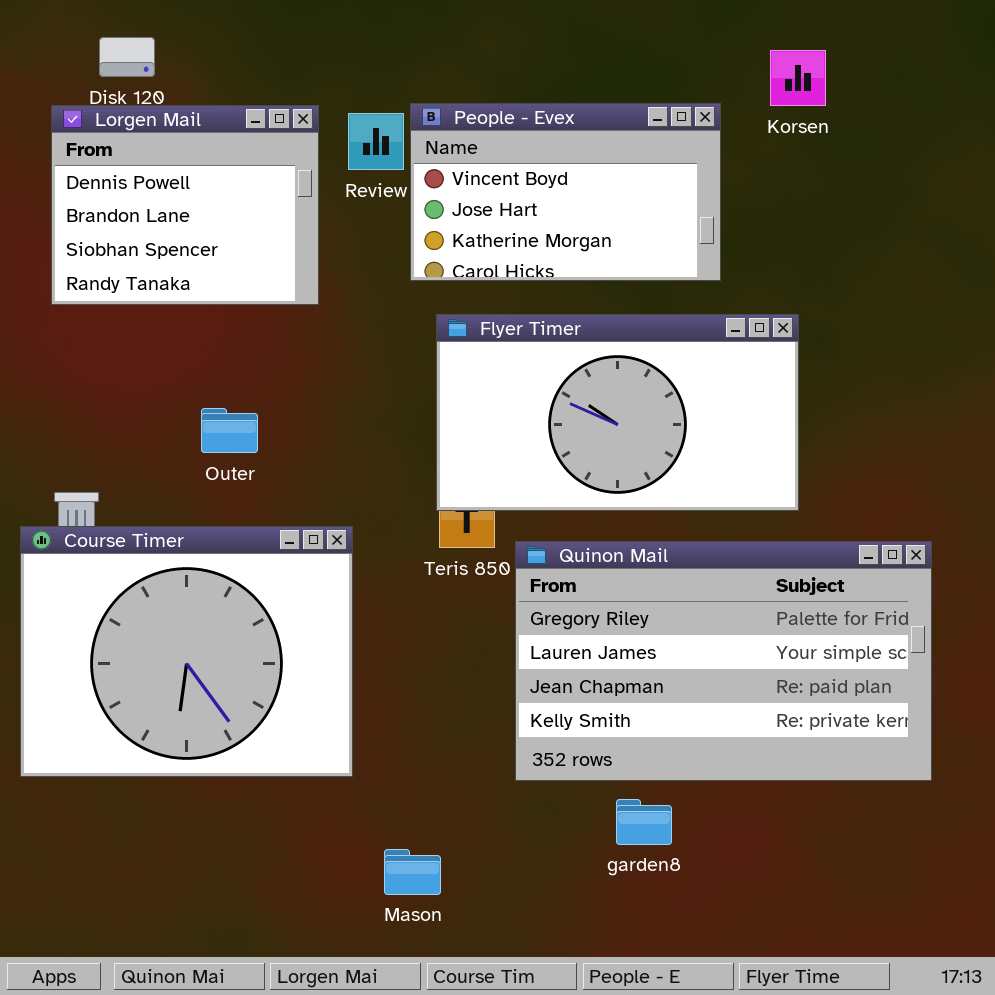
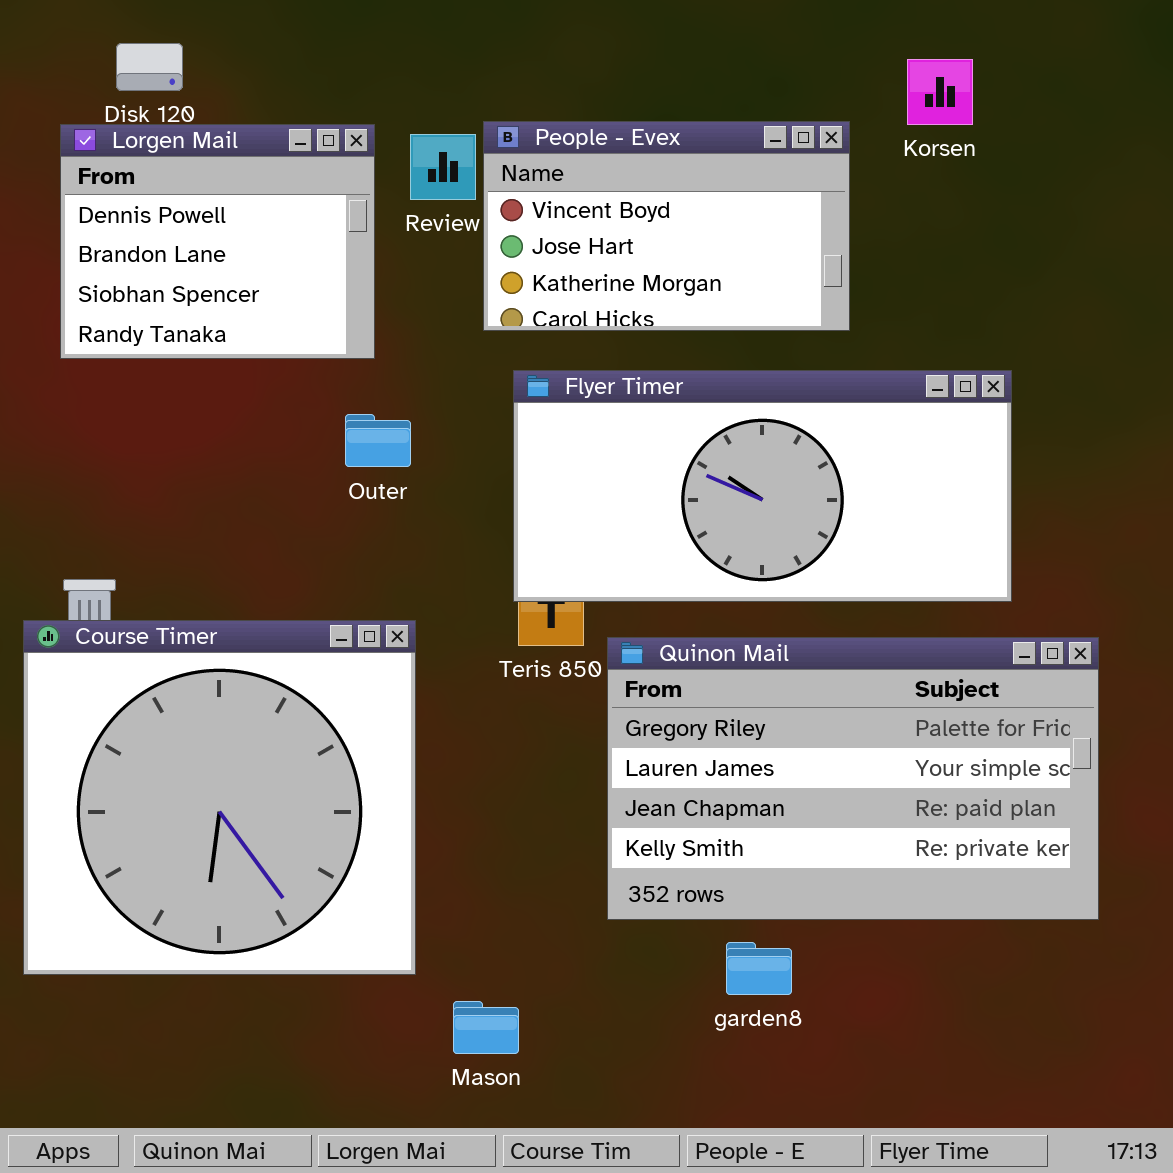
Flyer Timer: [436,314,799,511] -> [513,370,1012,602], resized
Outer: [201,408,258,453] -> [345,414,411,467], moved
Course Timer: [20,526,353,777] -> [23,620,416,975], resized

